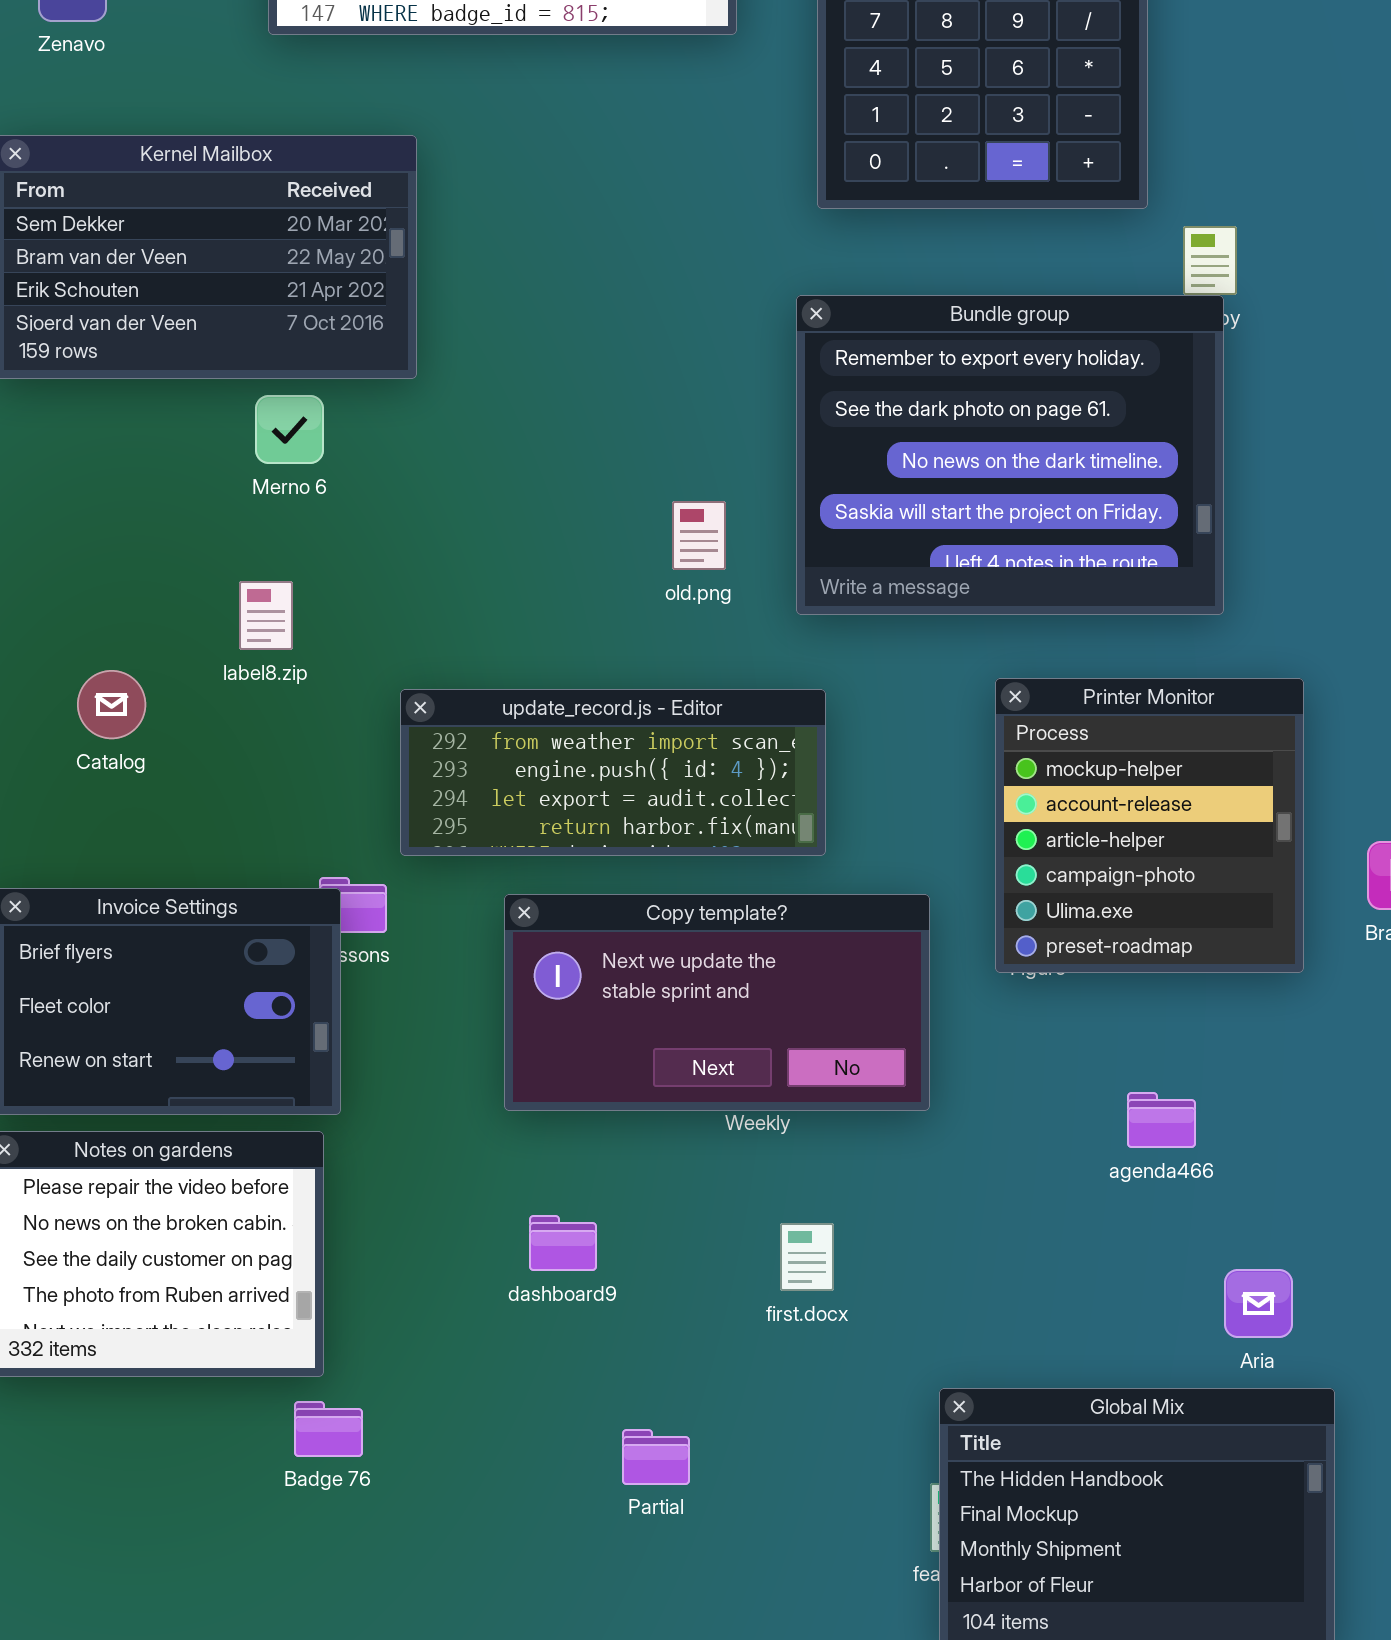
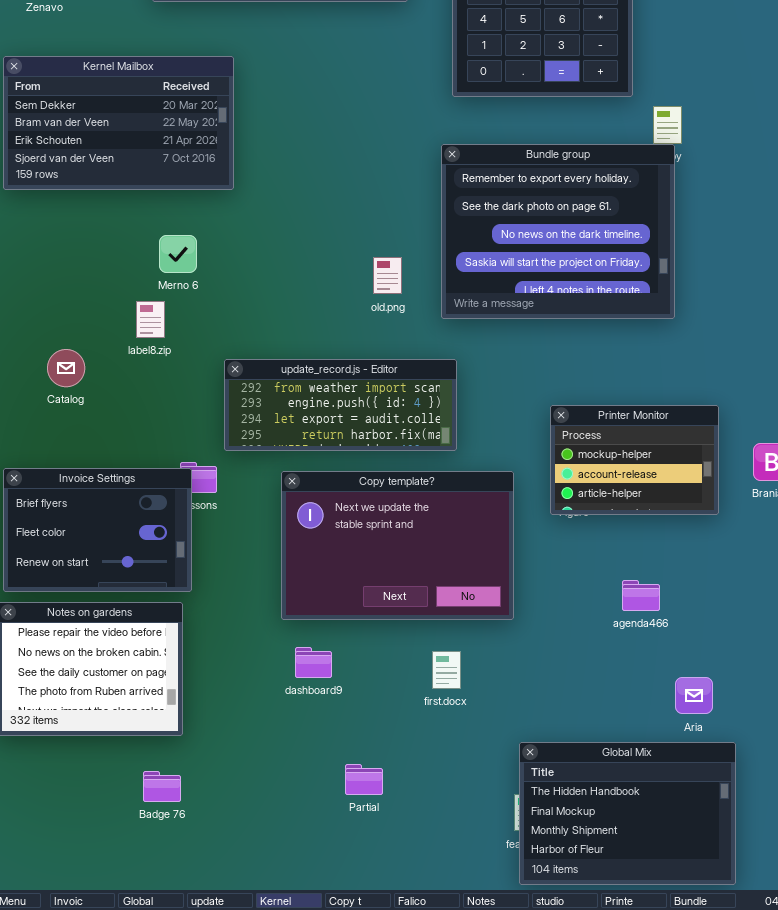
Merno 6: [255,395,324,464] -> [159,235,197,273], moved
Printer Monitor: [995,678,1304,973] -> [550,405,719,515], resized
Copy template?: [504,894,930,1111] -> [281,471,514,620], resized
Badge 76: [294,1401,363,1457] -> [143,771,181,802], moved

